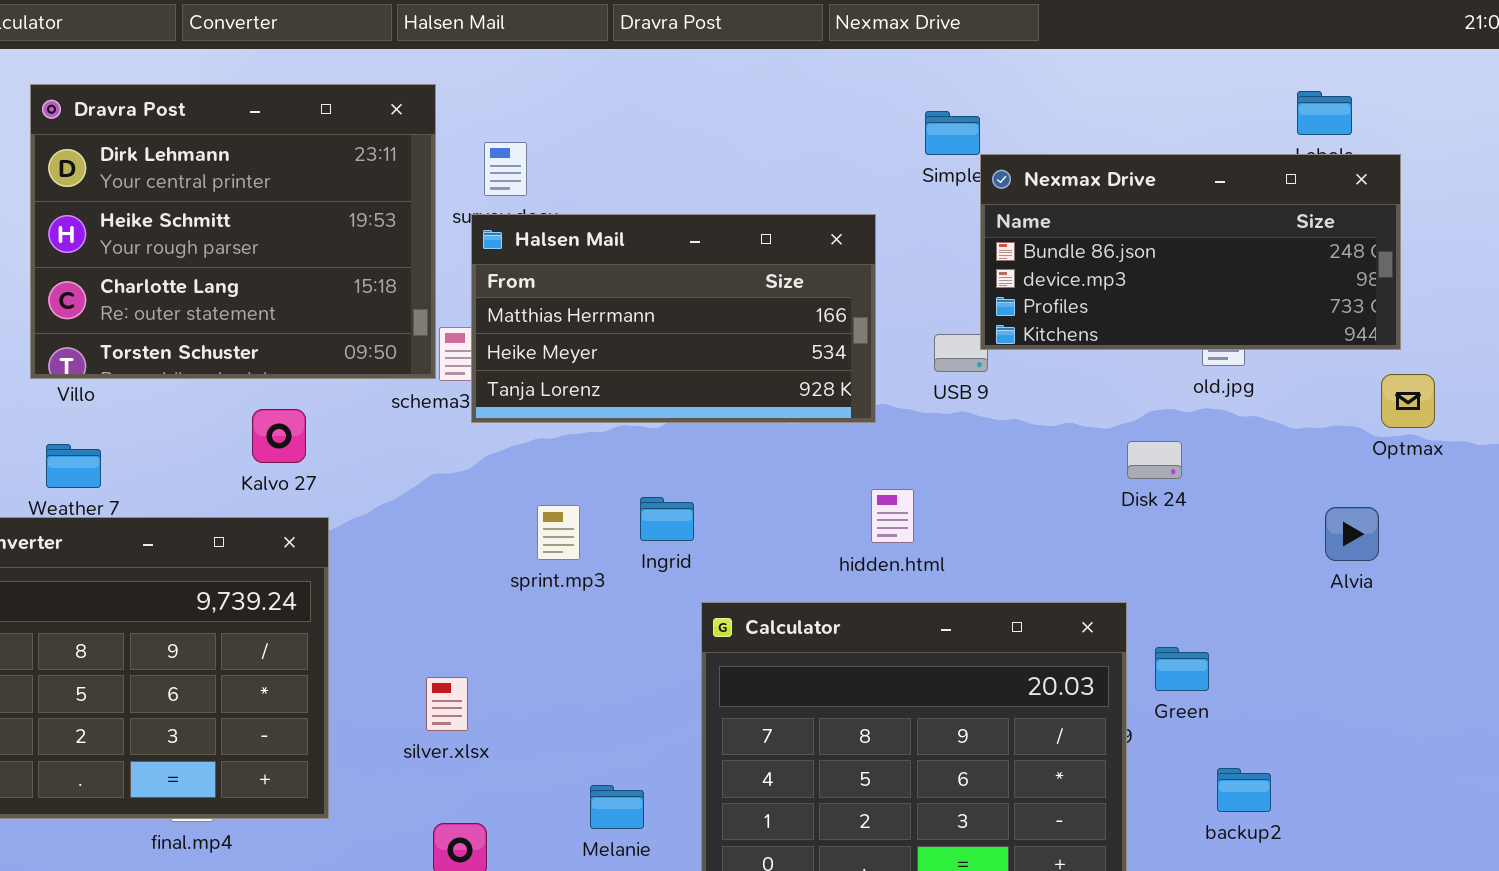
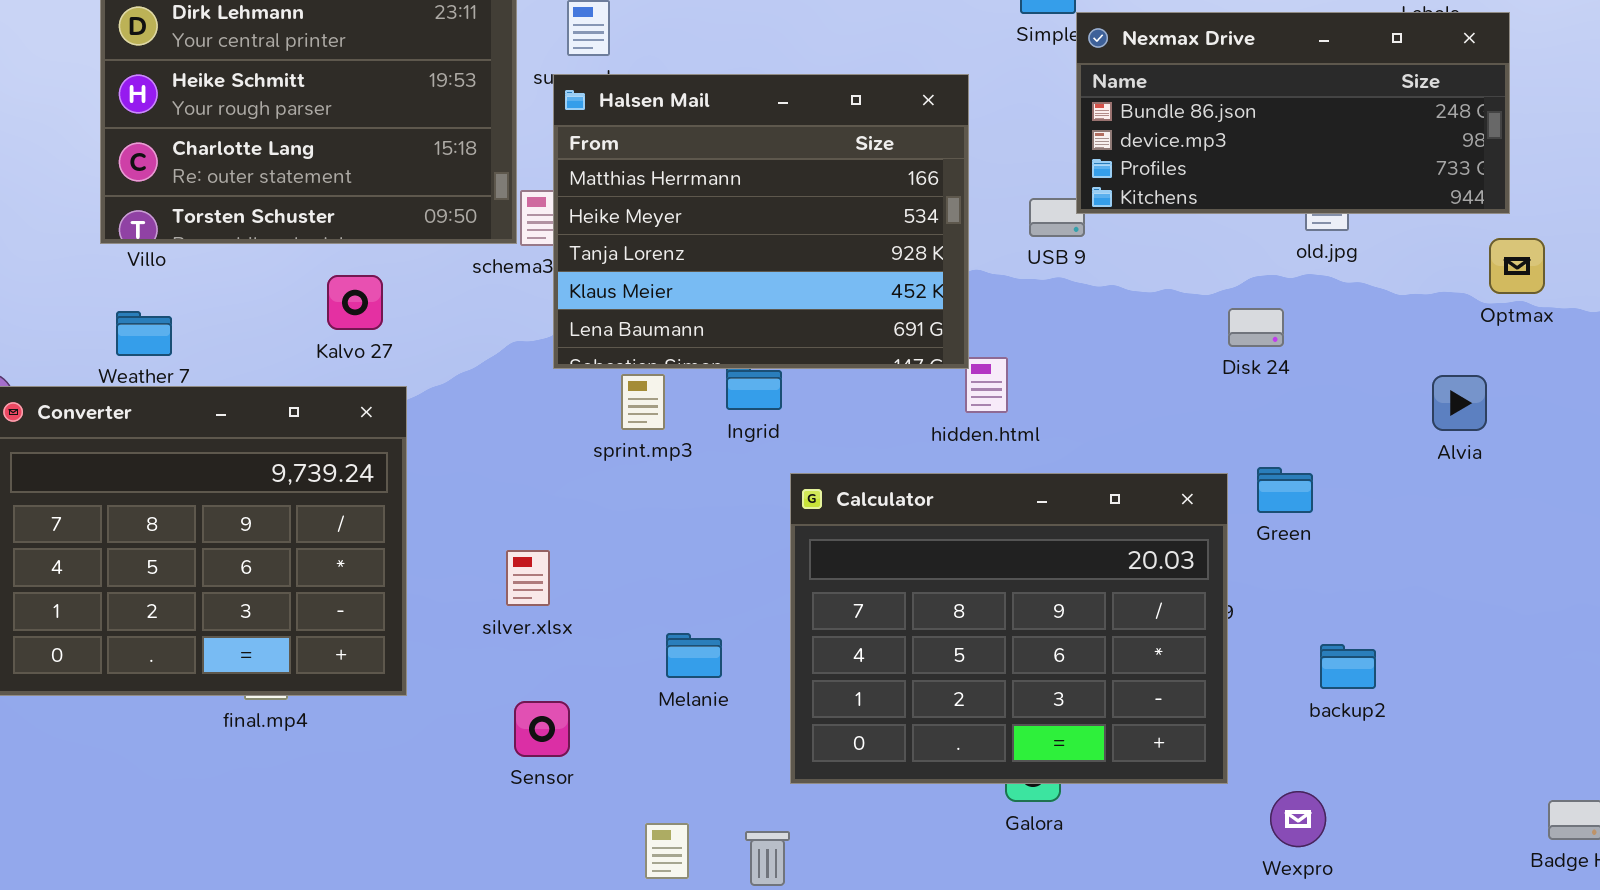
Halsen Mail: [471,214,876,423] -> [553,74,969,369], resized
Green: [1155,647,1209,691] -> [1257,467,1313,513], moved
Melanie: [590,785,644,829] -> [666,633,722,678], moved

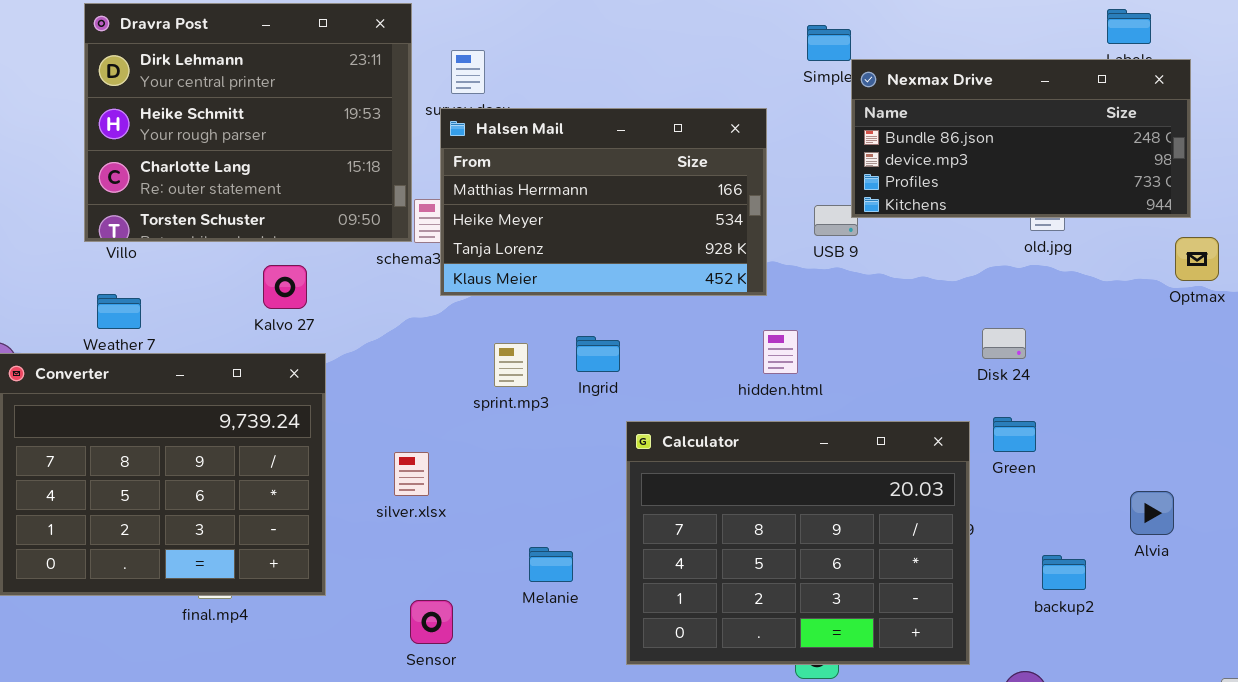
Halsen Mail: [553,74,969,369] -> [440,108,767,296], resized
Disk 24: [1228,308,1284,347] -> [982,328,1026,359], moved
Alvia: [1432,375,1487,431] -> [1130,491,1174,535], moved
silver.xlsx: [506,550,550,606] -> [394,452,429,496], moved

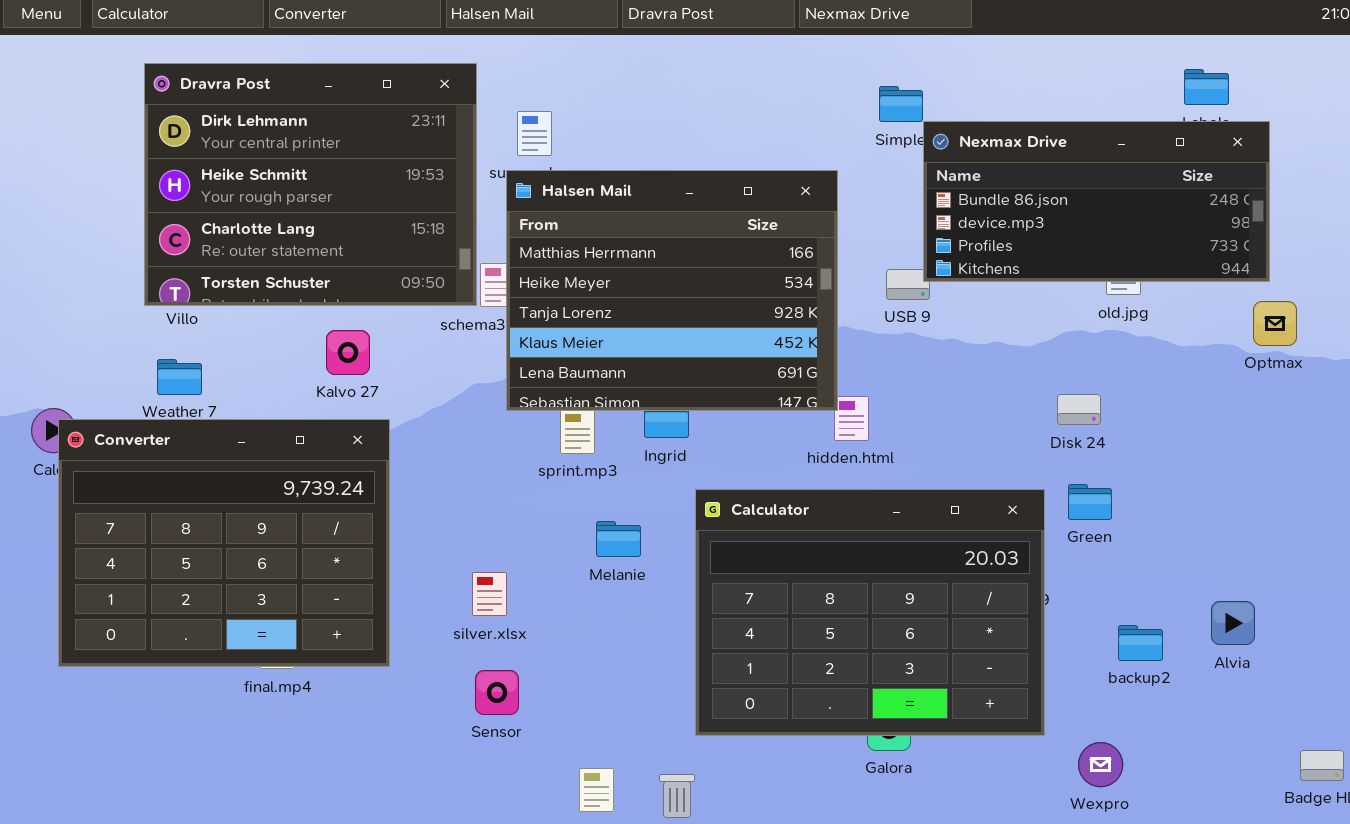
Halsen Mail: [440,108,767,296] -> [506,170,838,411], resized
silver.xlsx: [394,452,429,496] -> [472,572,507,616], moved
Alvia: [1130,491,1174,535] -> [1211,601,1255,645], moved
Melanie: [529,547,573,582] -> [596,521,641,557], moved

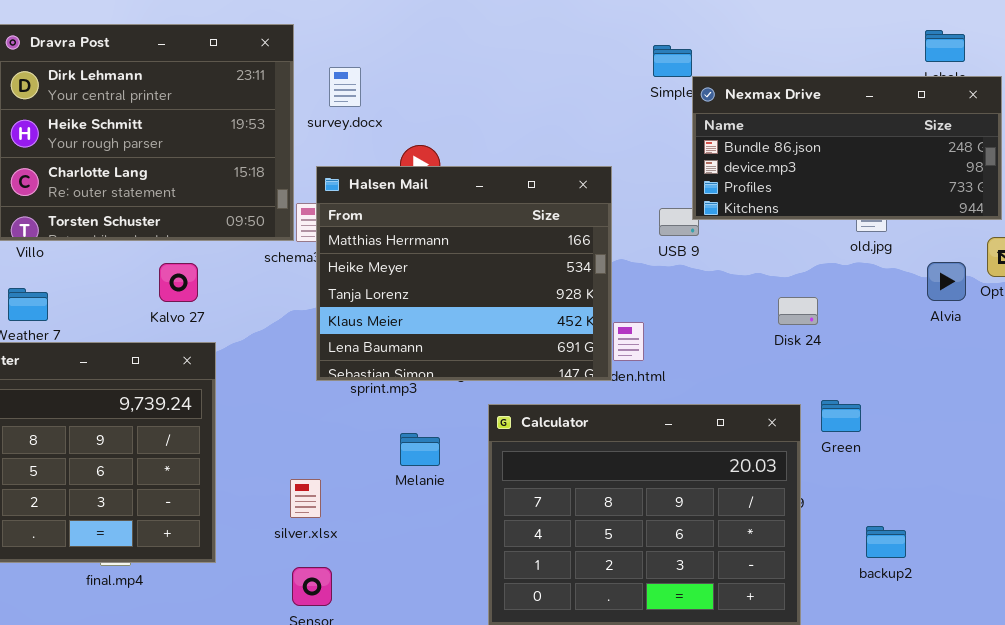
Halsen Mail: [506,170,838,411] -> [316,166,612,381], moved
Disk 24: [1057,394,1101,425] -> [778,297,818,325], moved
Alvia: [1211,601,1255,645] -> [927,262,966,301], moved

